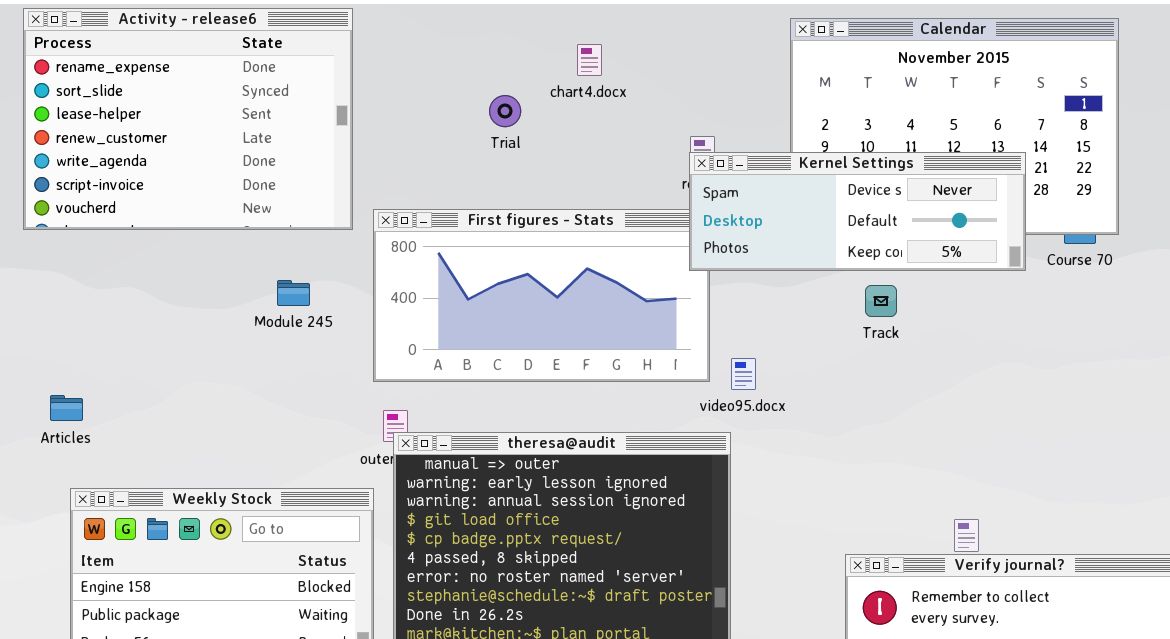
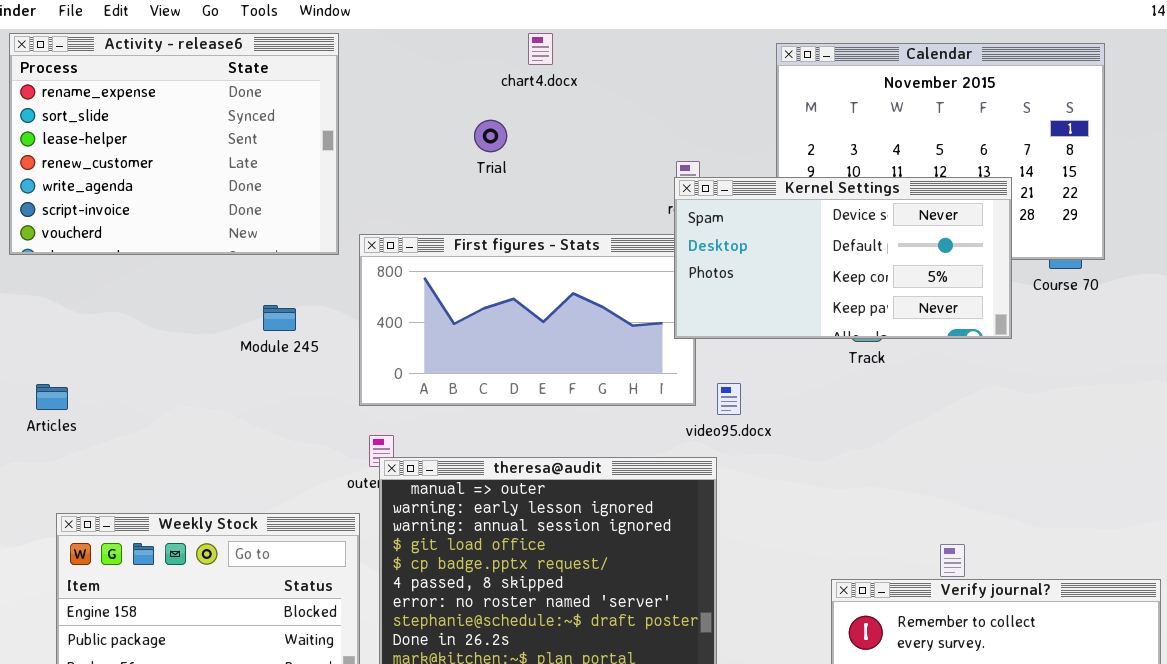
chart4.docx: [577,44,602,76] -> [528,33,553,65], moved
Kernel Settings: [689,152,1026,271] -> [674,177,1012,339], resized
Articles: [50,395,83,421] -> [36,384,68,410], moved

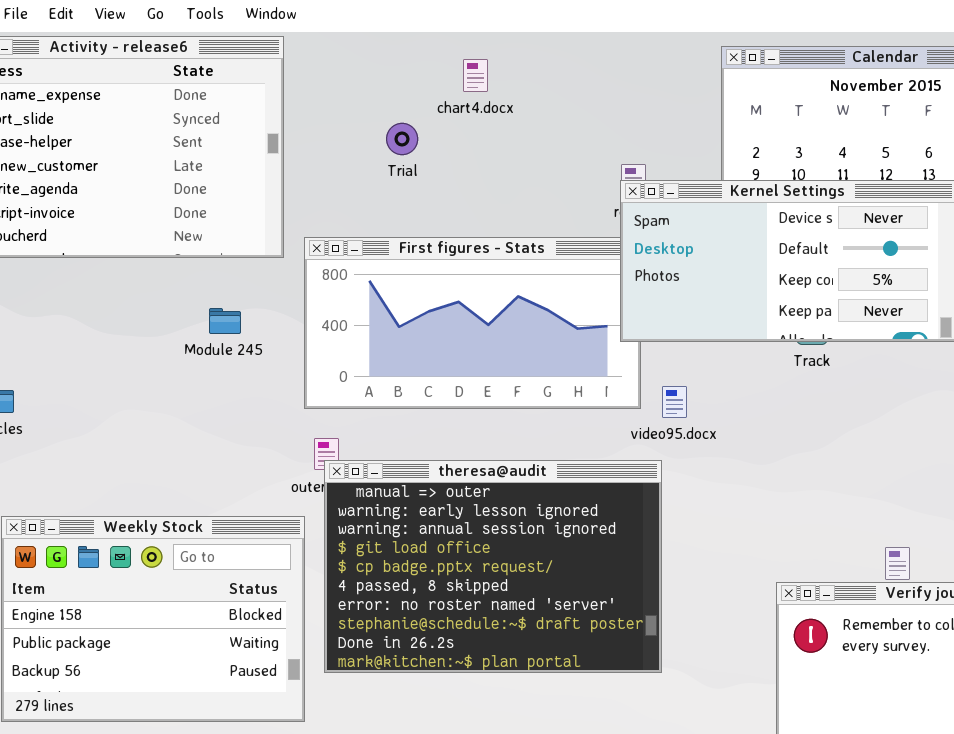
chart4.docx: [528,33,553,65] -> [463,59,488,92], moved
Trial: [474,120,507,152] -> [386,123,418,155], moved

